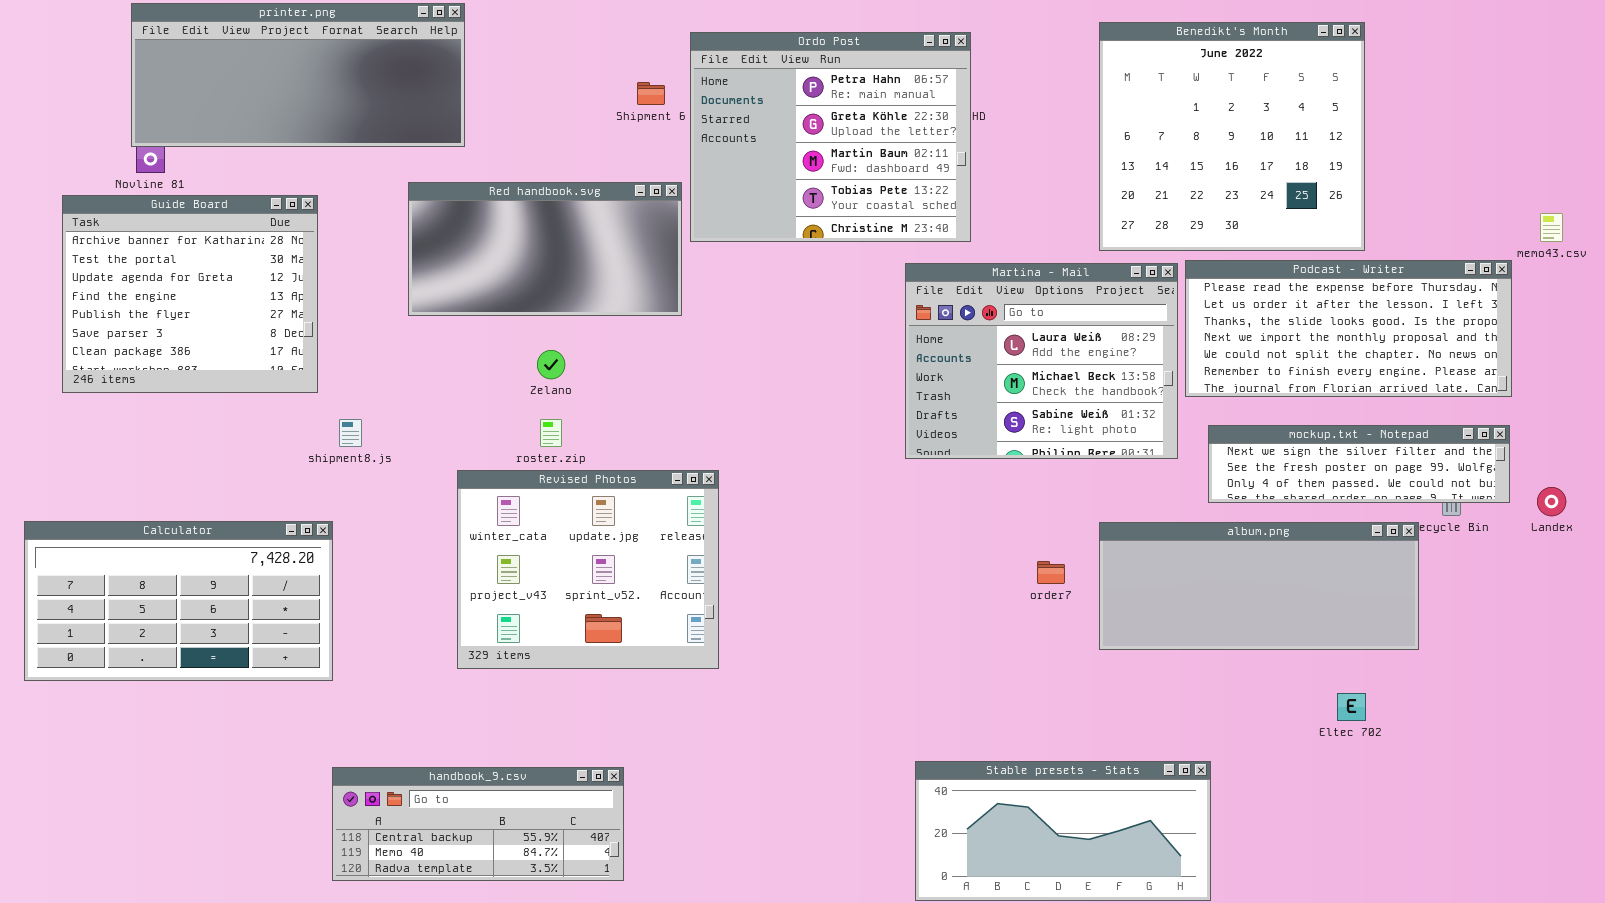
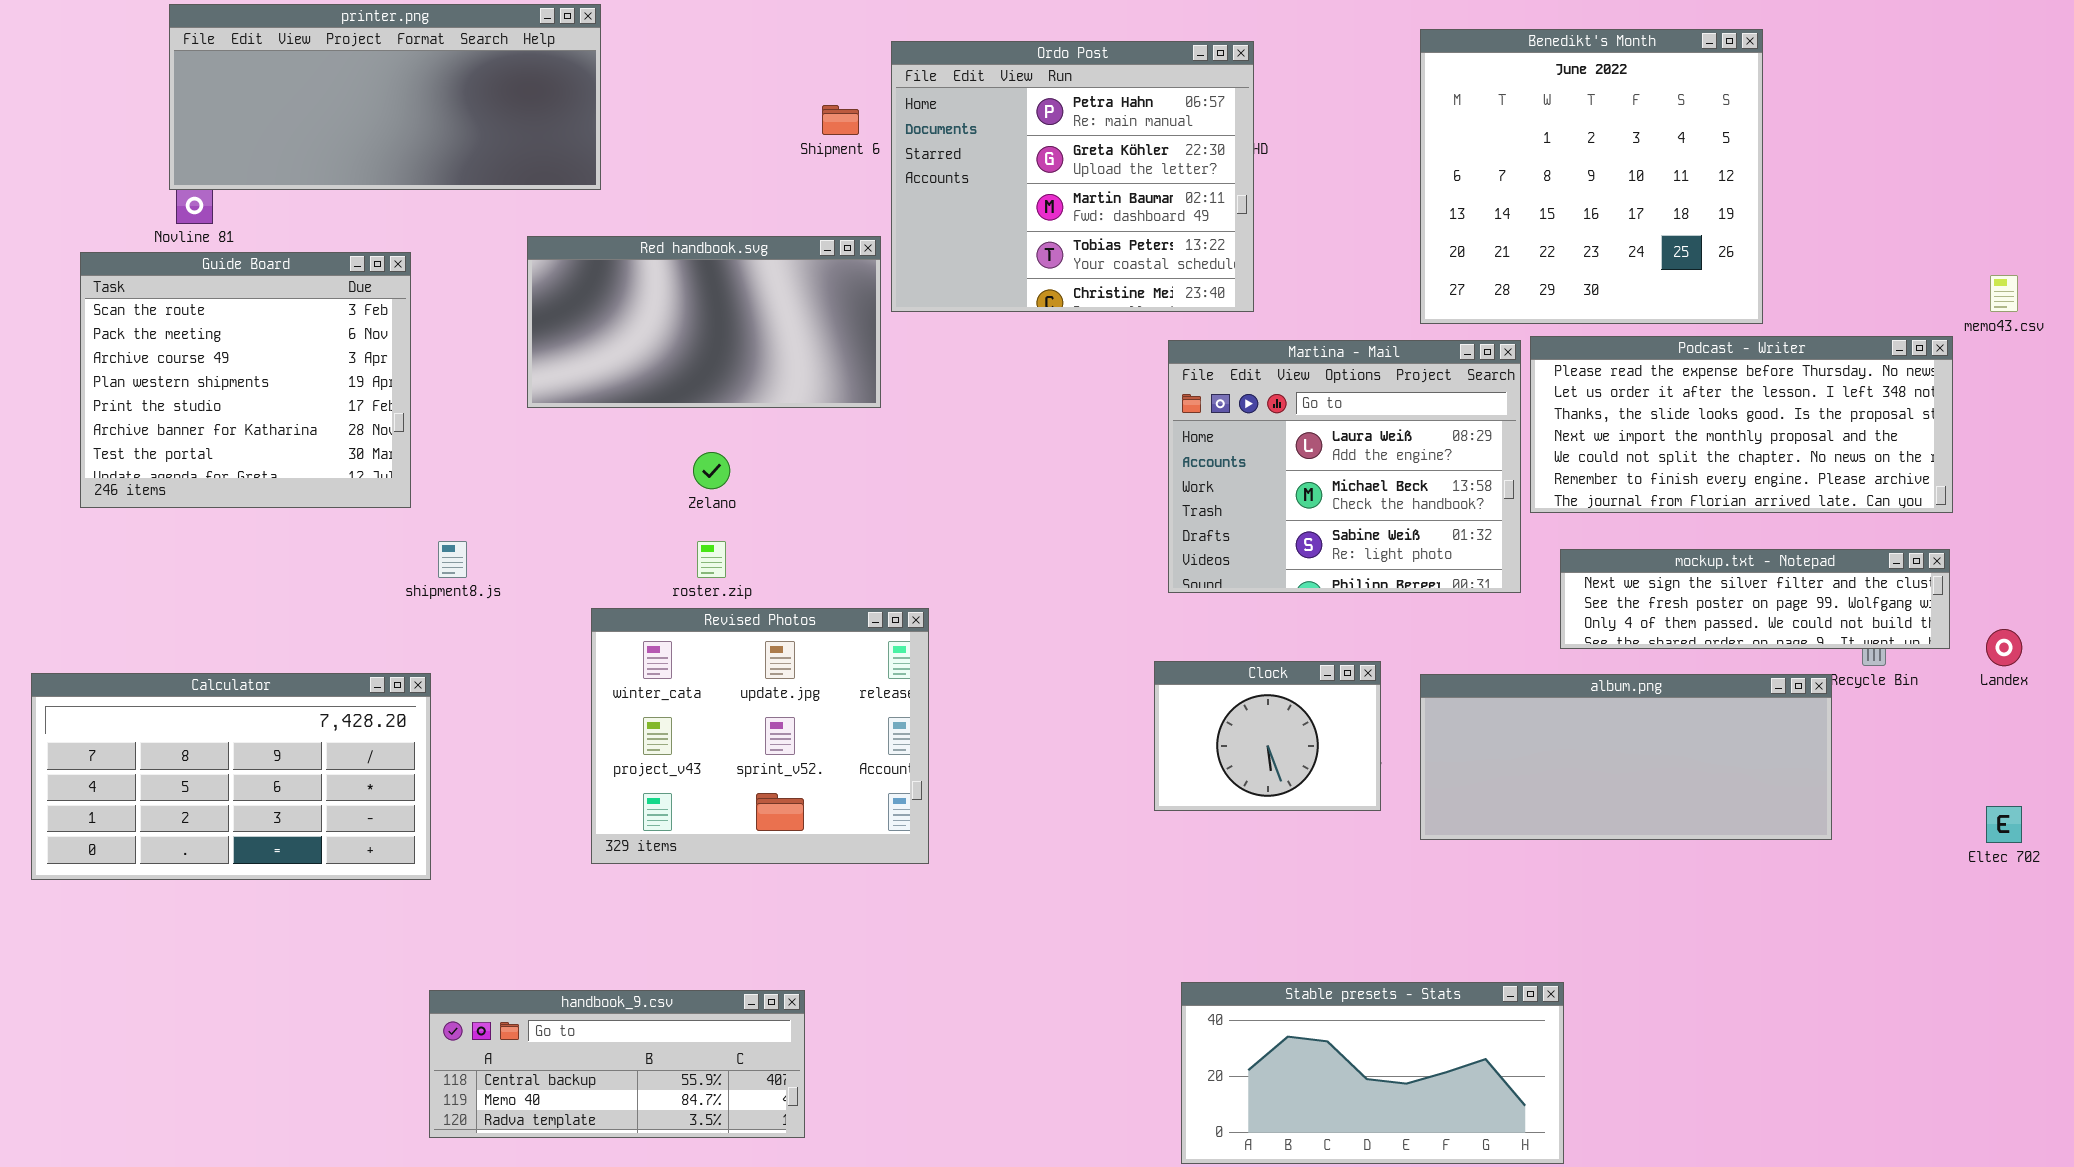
Guide Board: [62,195,318,393] -> [80,252,411,508], scrolled up 5 rows
Clock: none -> [1154,661,1381,811], opened
Eltec 702: [1337,693,1366,721] -> [1986,806,2022,843], moved

